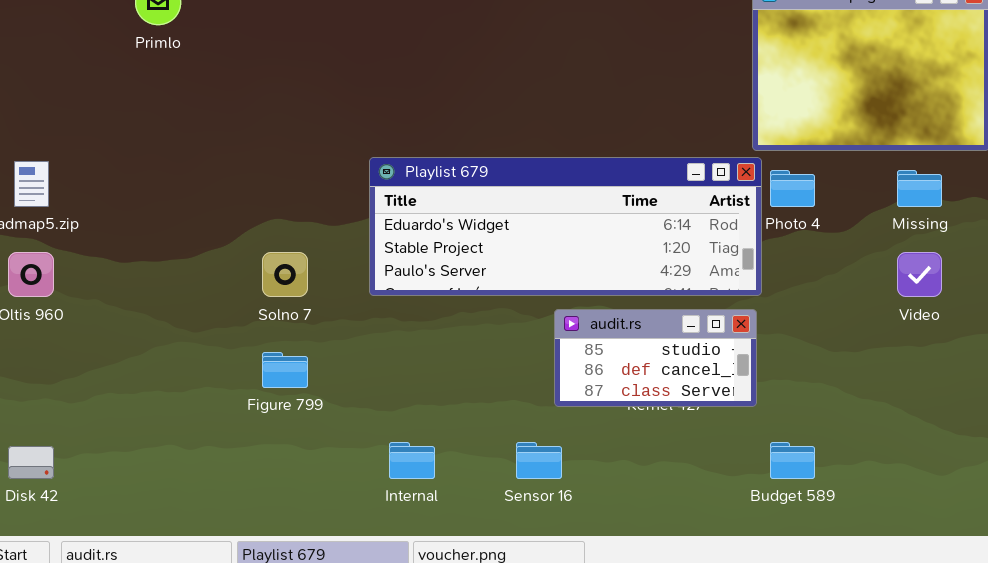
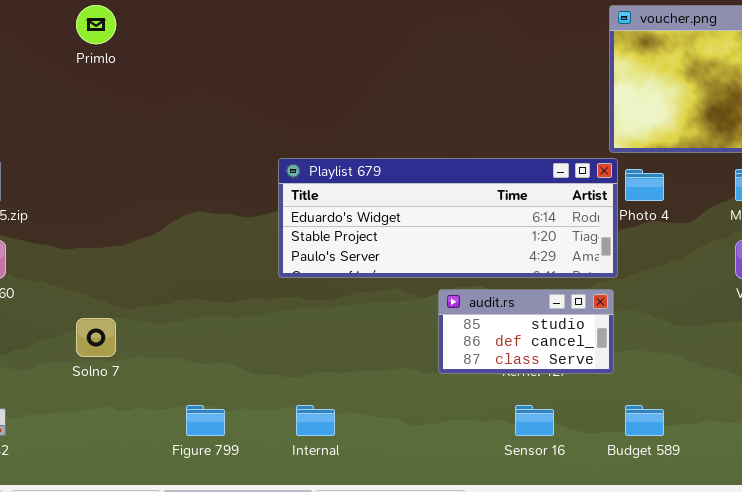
Solno 7: [262,252,308,297] -> [76,318,116,357], moved
Figure 799: [262,352,308,388] -> [186,405,225,436], moved
Sensor 16: [516,442,562,479] -> [515,405,554,436], moved

